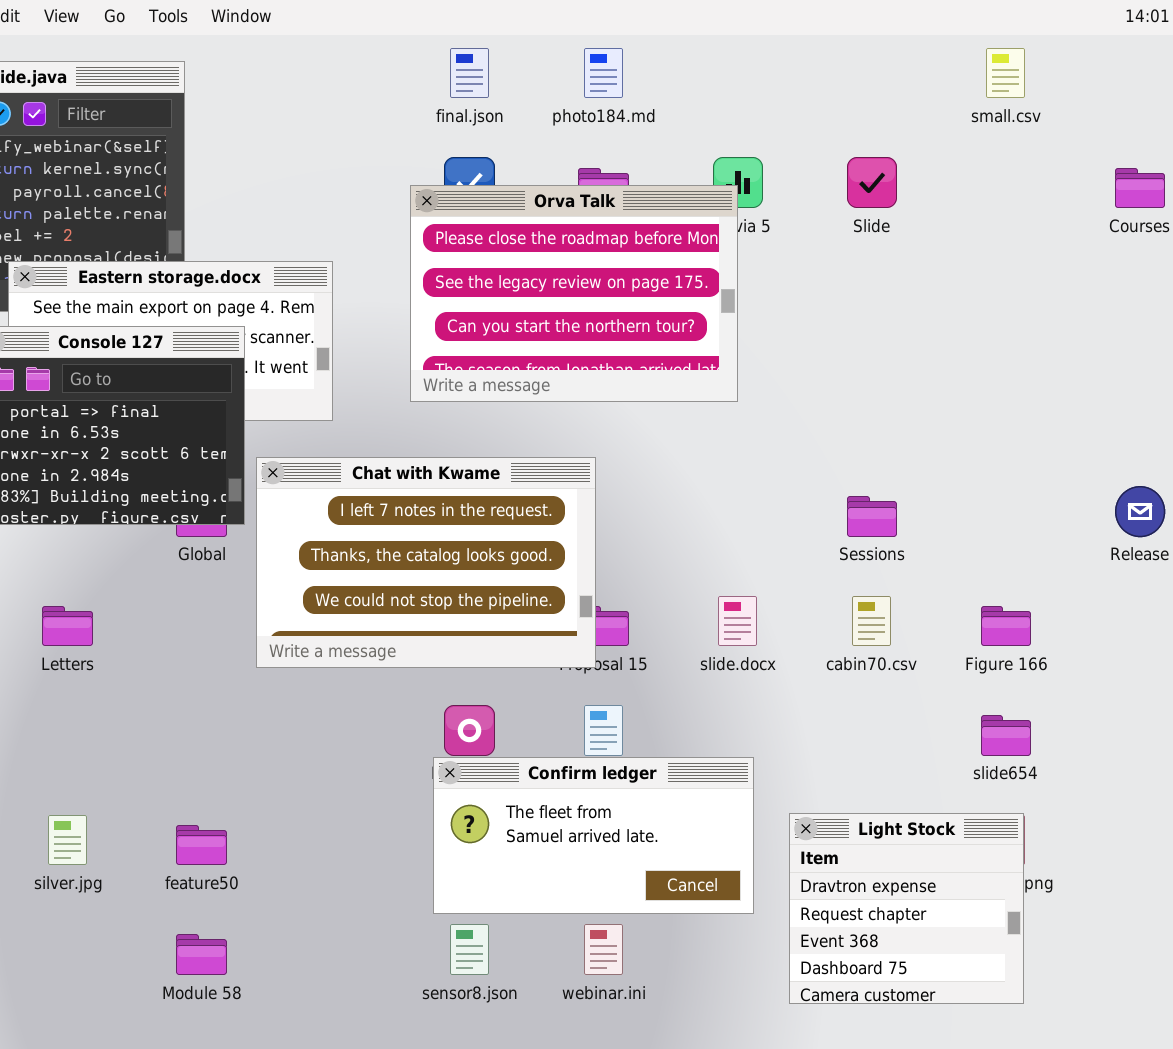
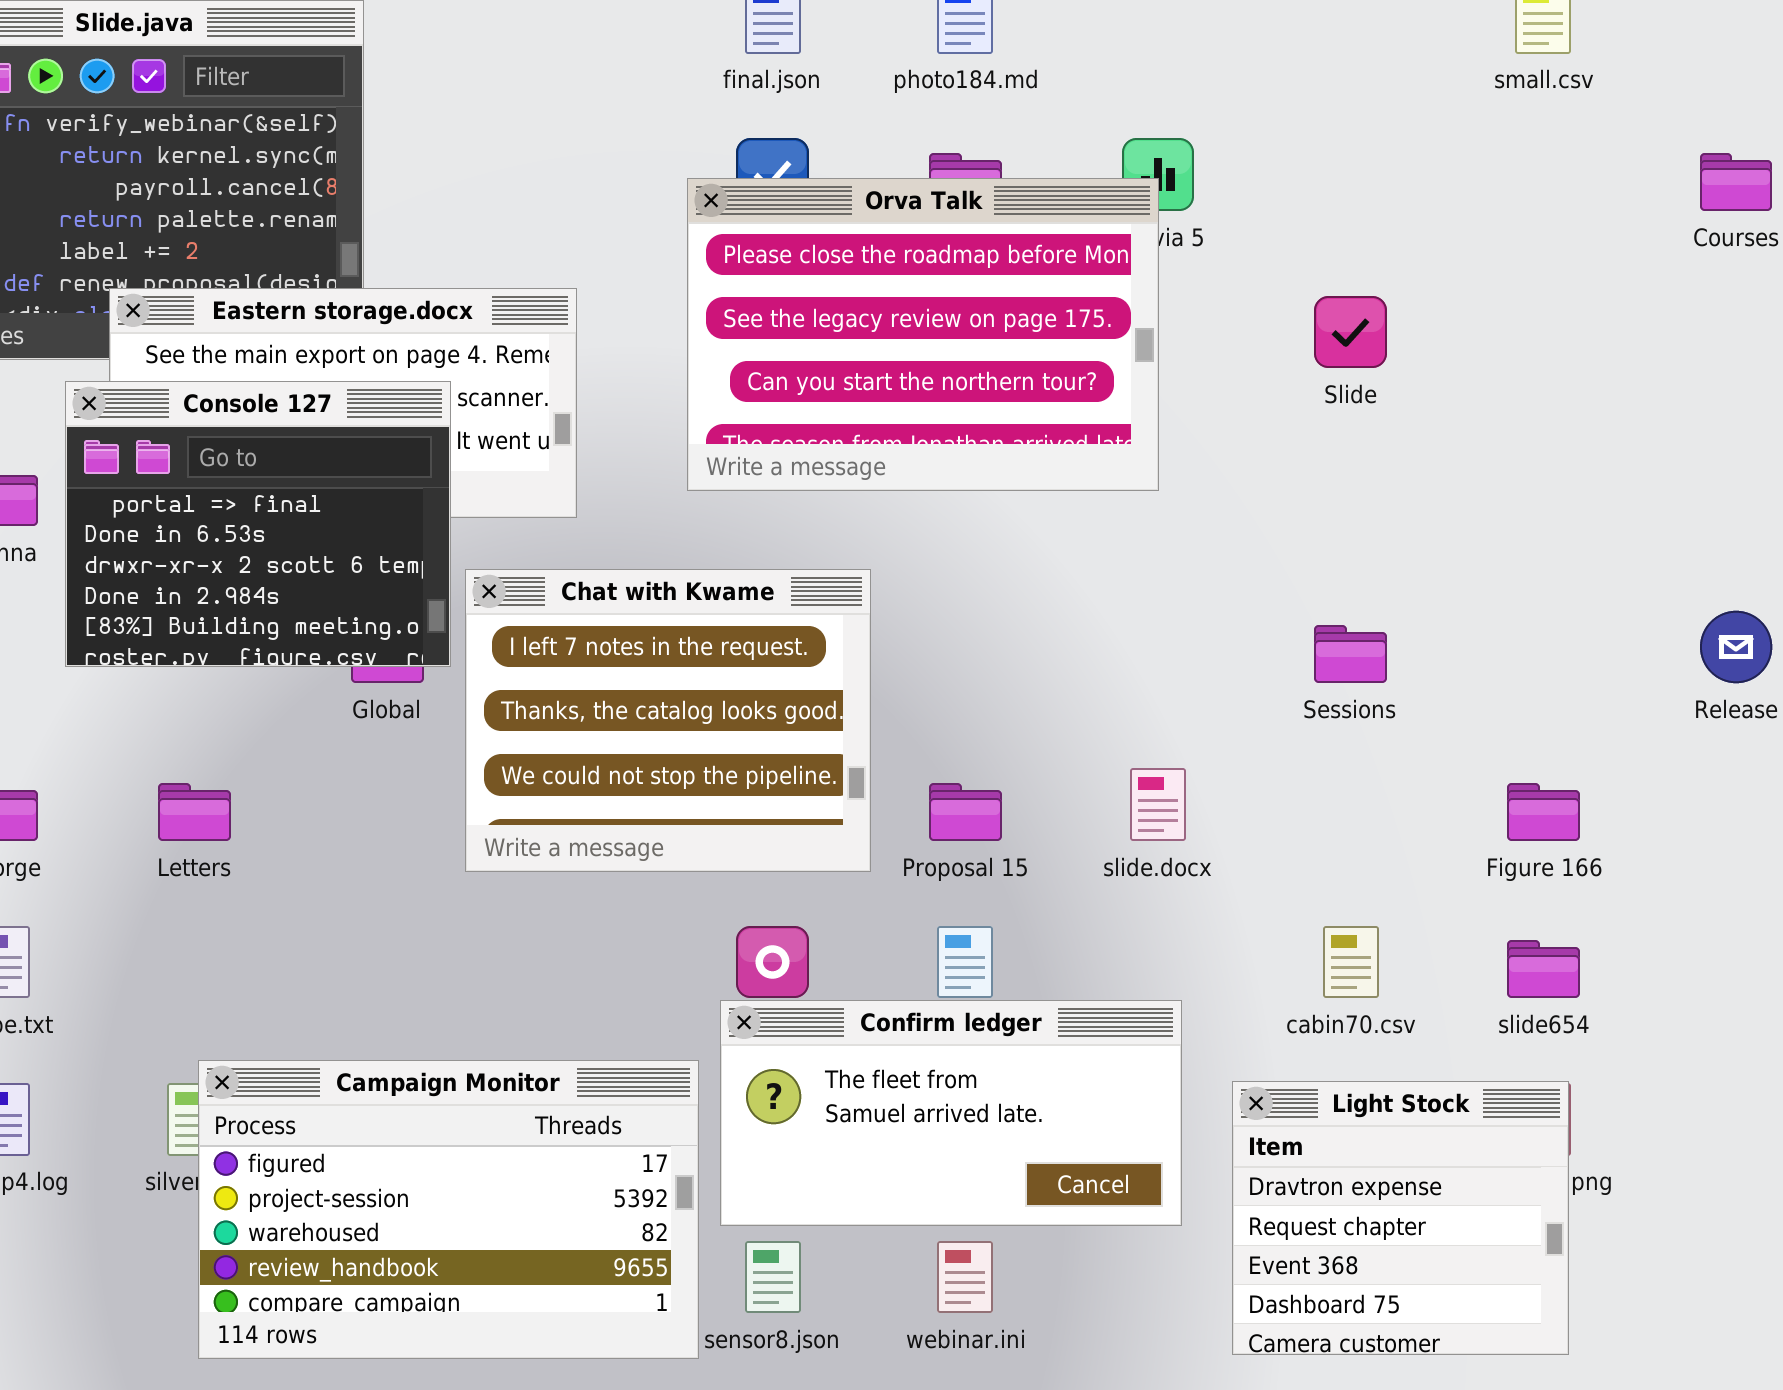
Slide: [847,157,897,208] -> [1314,296,1387,368], moved
Chat with Kwame: [256,457,596,668] -> [465,569,871,872], resized
cabin70.csv: [852,596,891,646] -> [1323,926,1379,998], moved
Campaign Monitor: none -> [198,1060,699,1359], opened

